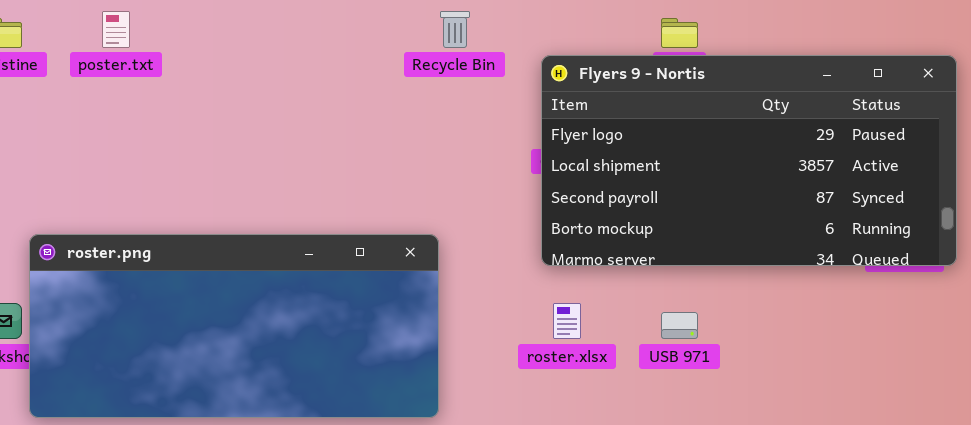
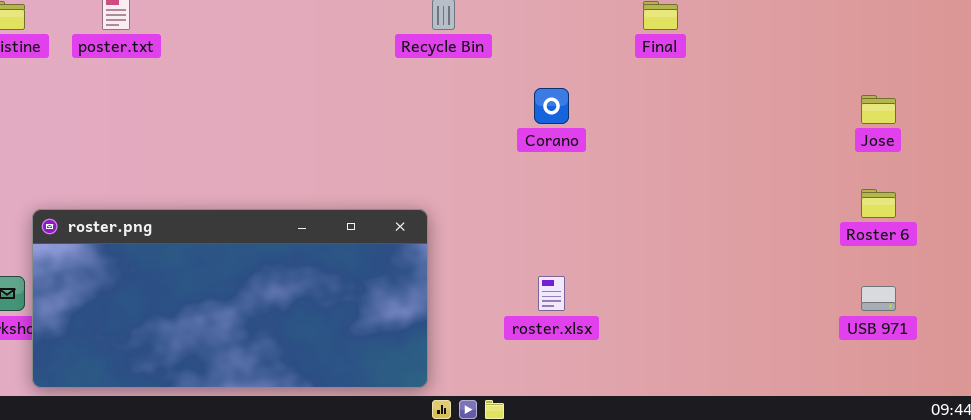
Flyers 9 - Nortis: [541,55,957,266] -> none, closed
USB 971: [661,312,698,339] -> [861,286,896,311], moved

